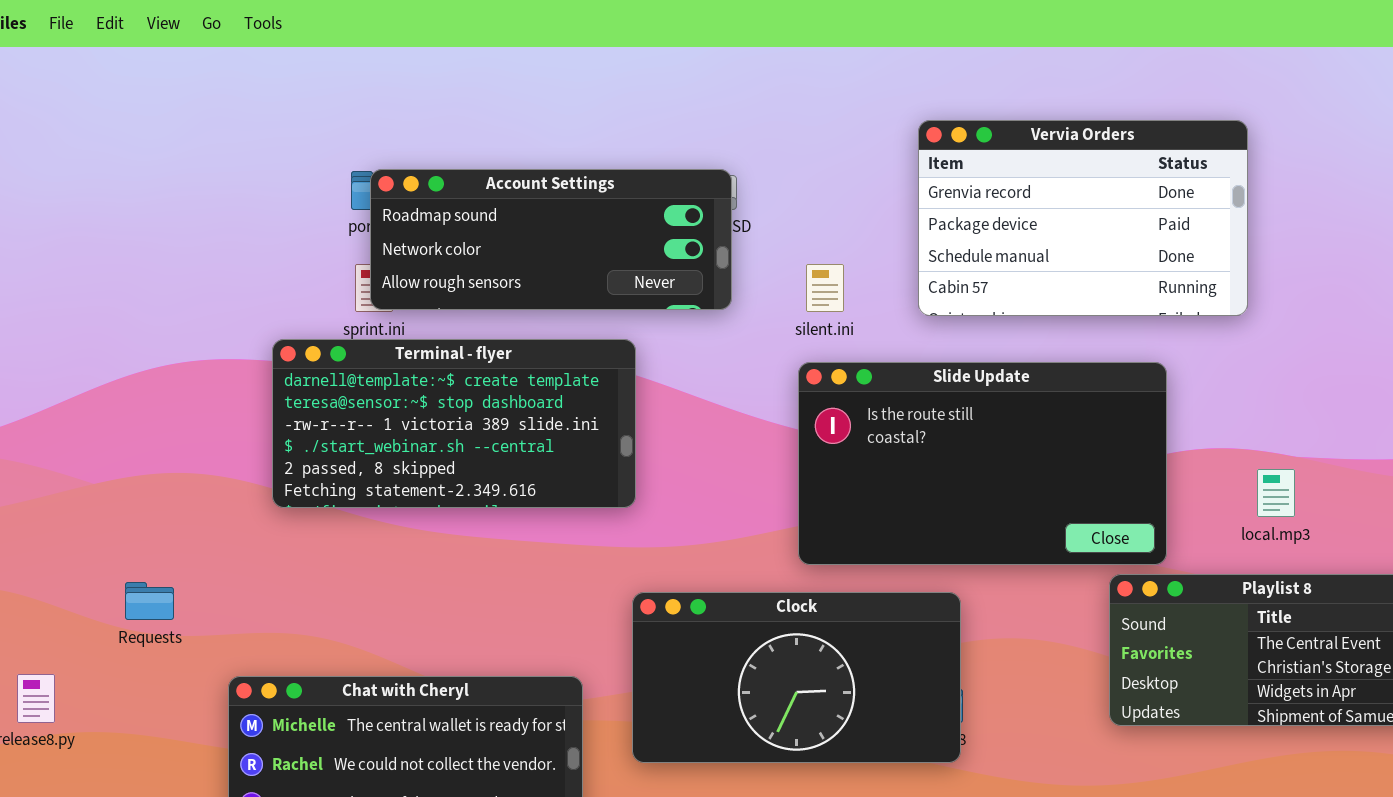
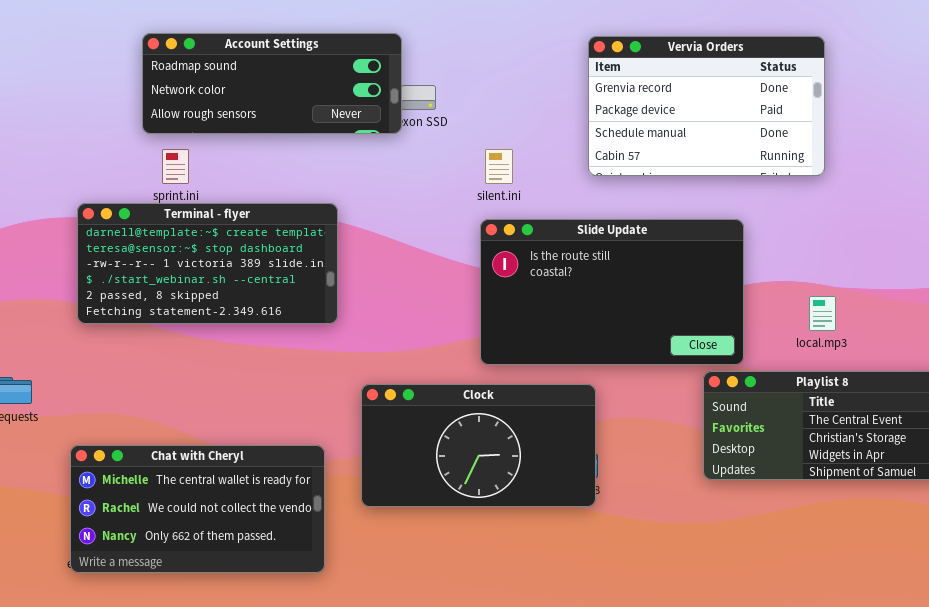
Vervia Orders: [918,120,1248,316] -> [588,36,825,176], moved
Account Settings: [370,169,732,310] -> [142,33,402,134], moved
Terminal - flyer: [272,339,636,508] -> [77,203,338,324], moved

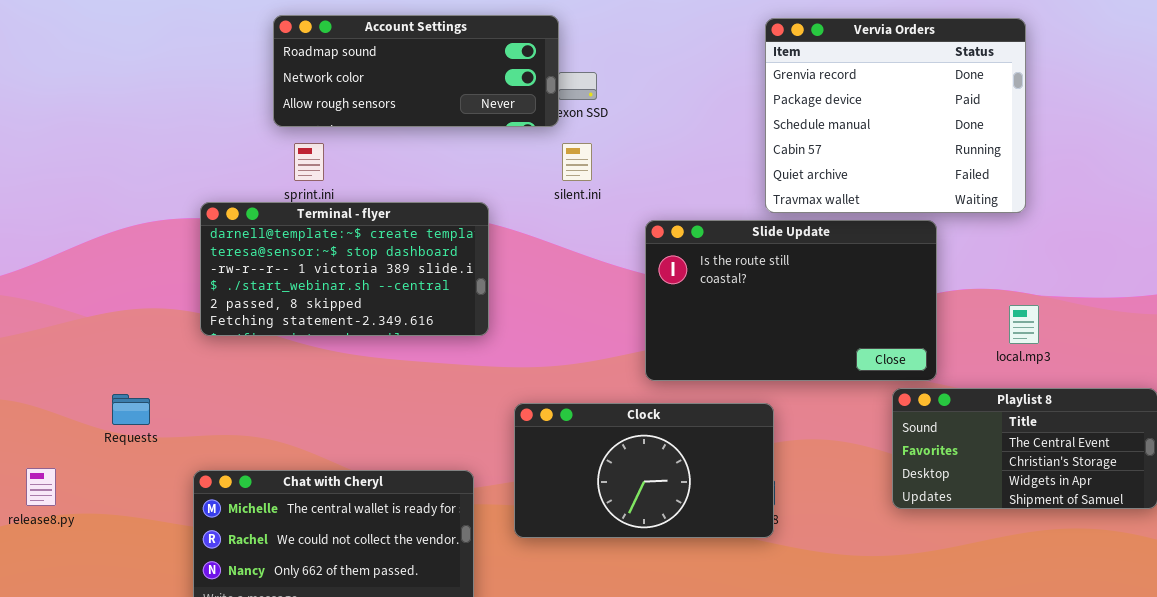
Vervia Orders: [588,36,825,176] -> [765,18,1026,213], resized
silent.ini: [485,149,513,184] -> [562,143,592,181], moved

